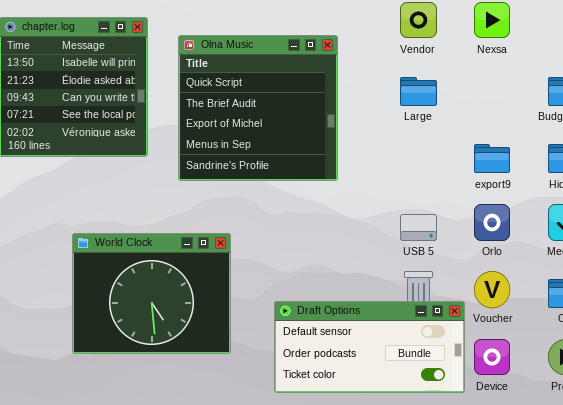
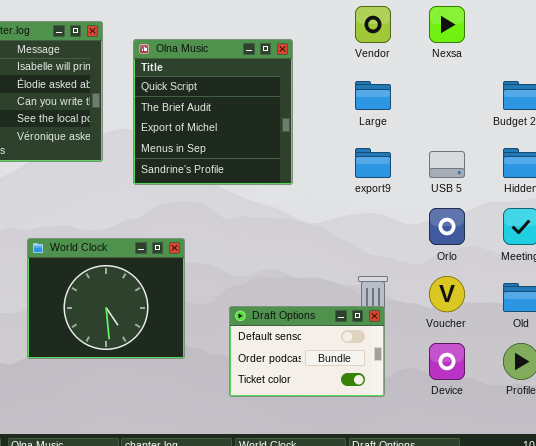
export9: [474,144,510,173] -> [355,148,391,178], moved
USB 5: [400,214,437,241] -> [429,151,465,178], moved
Draft Options: [274,301,465,393] -> [229,306,385,397], resized

